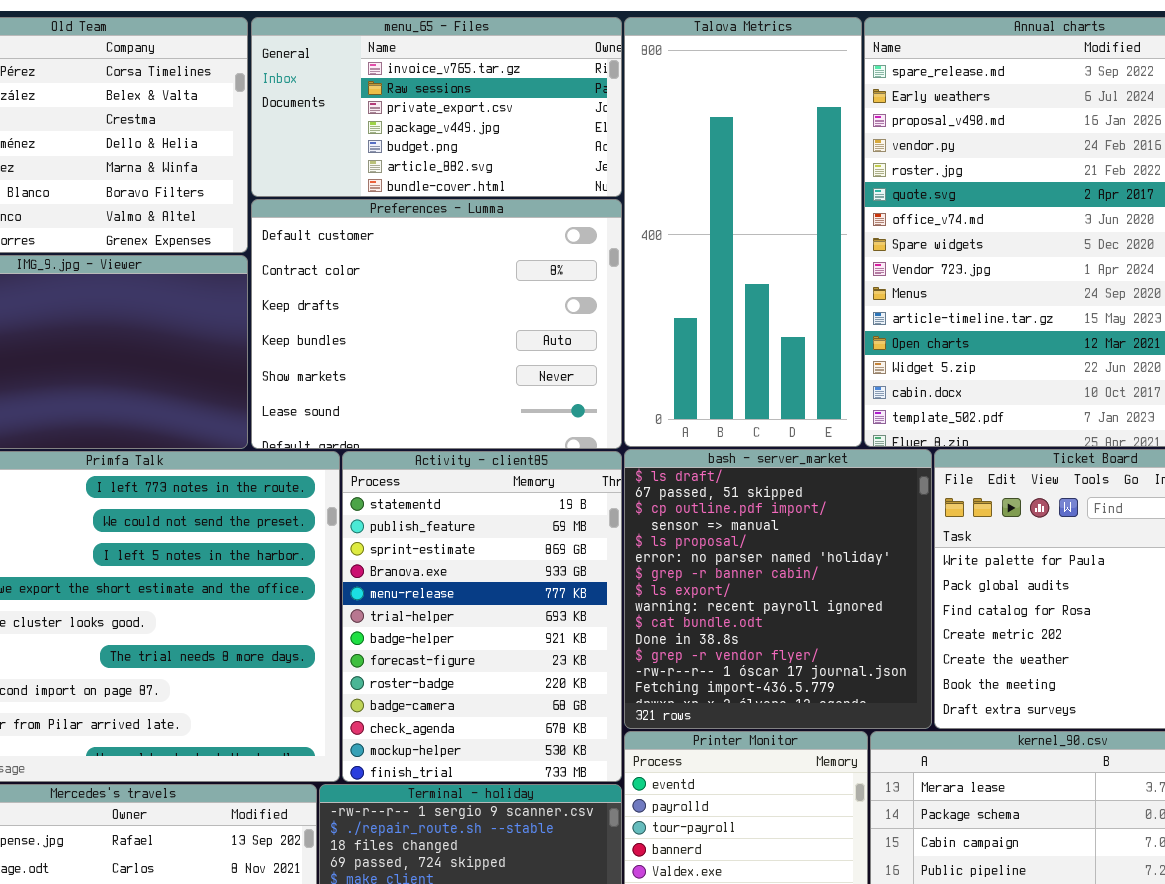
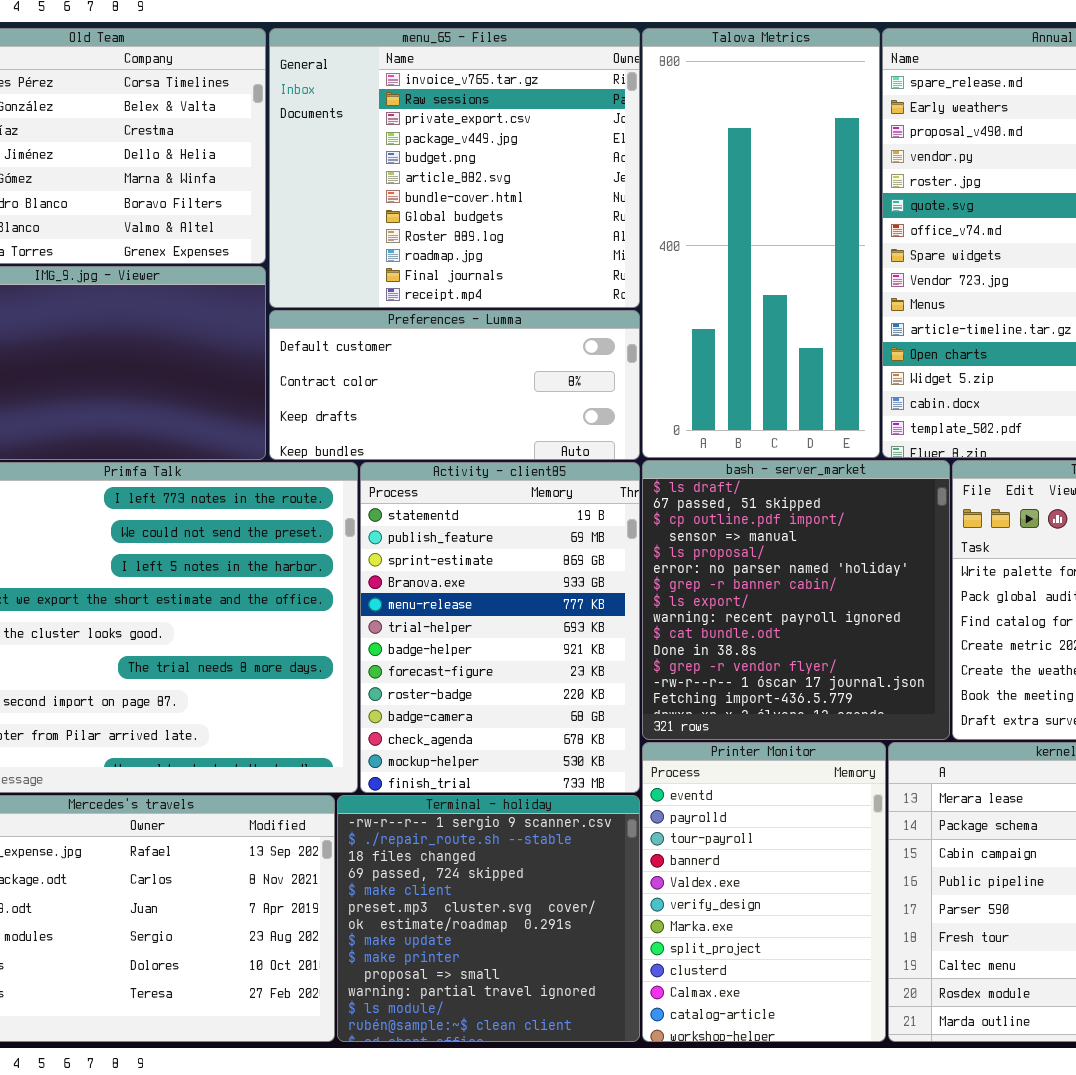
menu_65 - Files: [251,17,622,197] -> [269,28,640,308], resized
Preferences - Lumma: [251,199,622,449] -> [269,310,640,460], resized

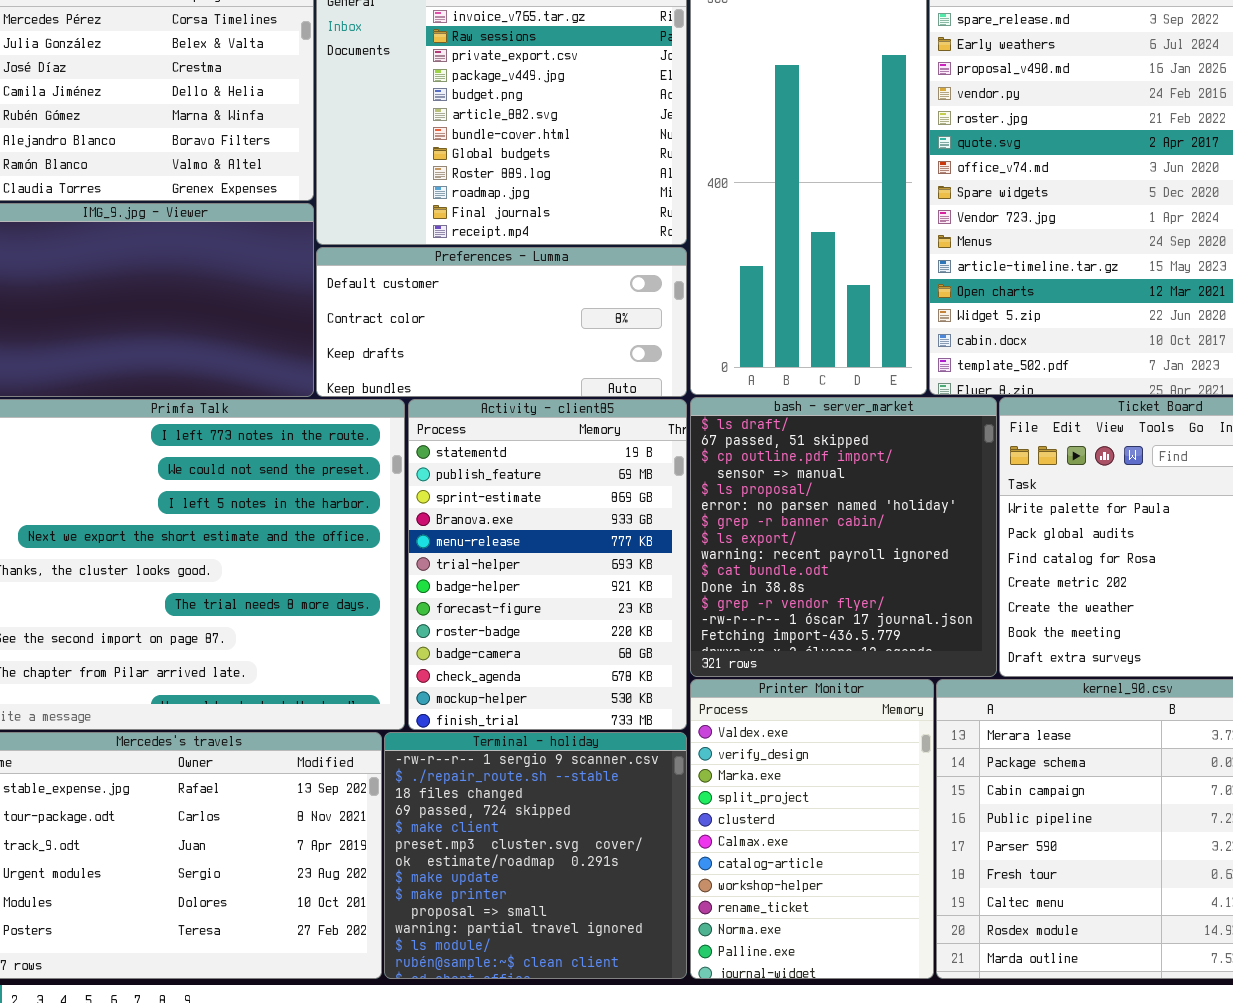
Printer Monitor: [642,742,886,1042] -> [690,679,934,979], scrolled down 4 rows

